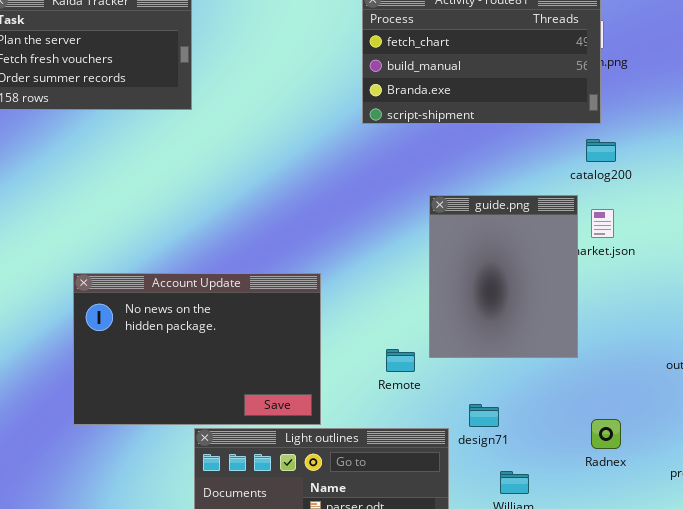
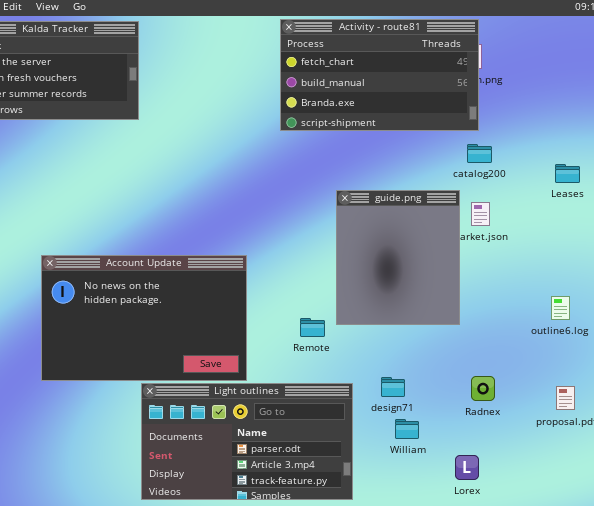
design71: [469,404,499,427] -> [381,377,405,397], moved

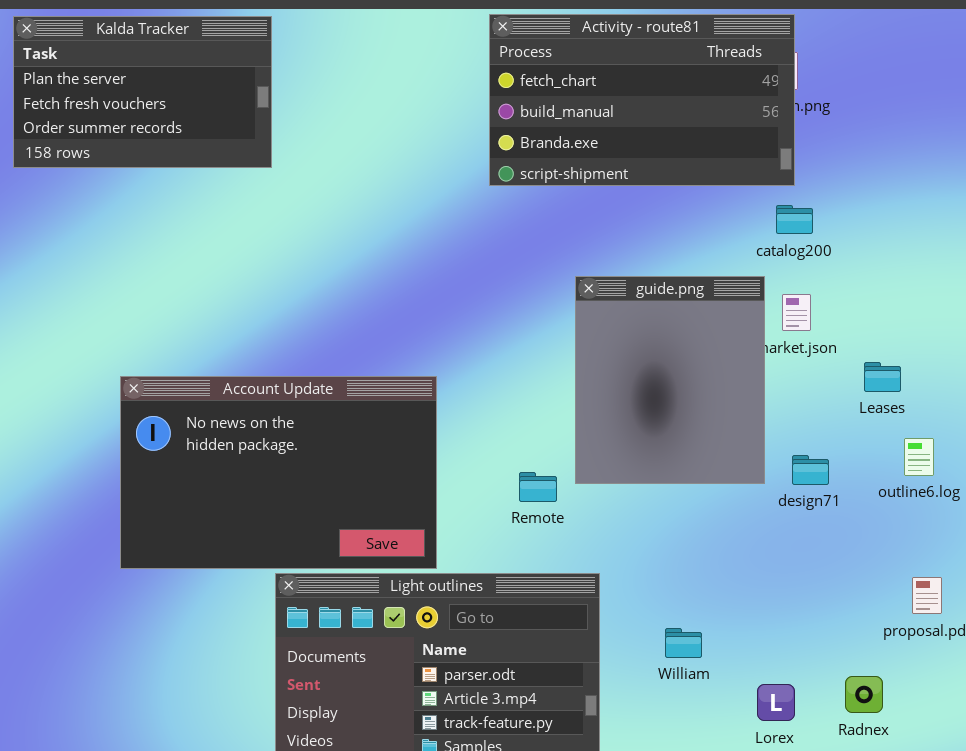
Leases: [555,164,580,183] -> [864,362,901,392], moved
Radnex: [471,376,495,401] -> [845,676,883,713], moved
design71: [381,377,405,397] -> [792,455,829,485], moved

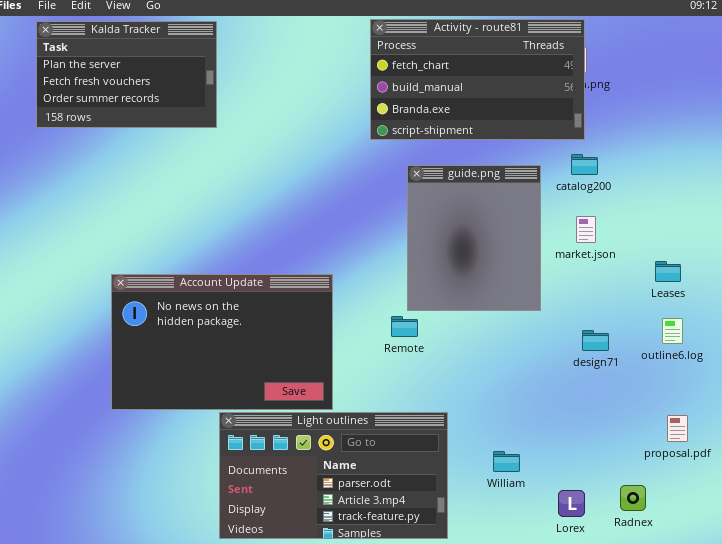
guide.png: [575,276,765,484] -> [407,165,541,311], moved
Leases: [864,362,901,392] -> [655,261,681,282], moved
Remote: [519,472,557,502] -> [391,316,418,337], moved

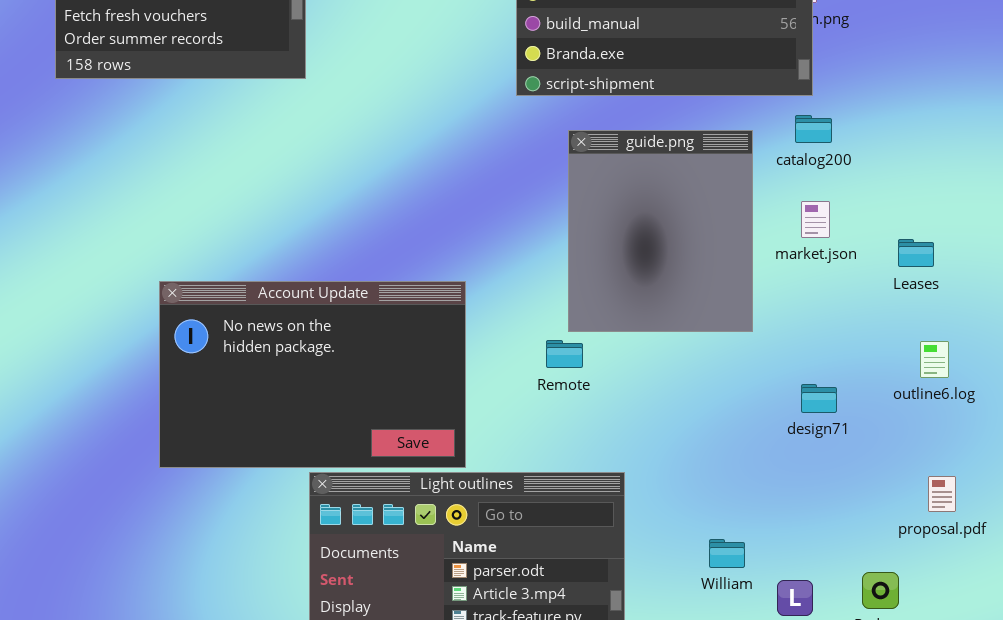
Leases: [655,261,681,282] -> [898,239,934,267], moved
design71: [582,330,609,351] -> [801,384,837,413], moved
William: [493,451,520,472] -> [709,539,745,568], moved

